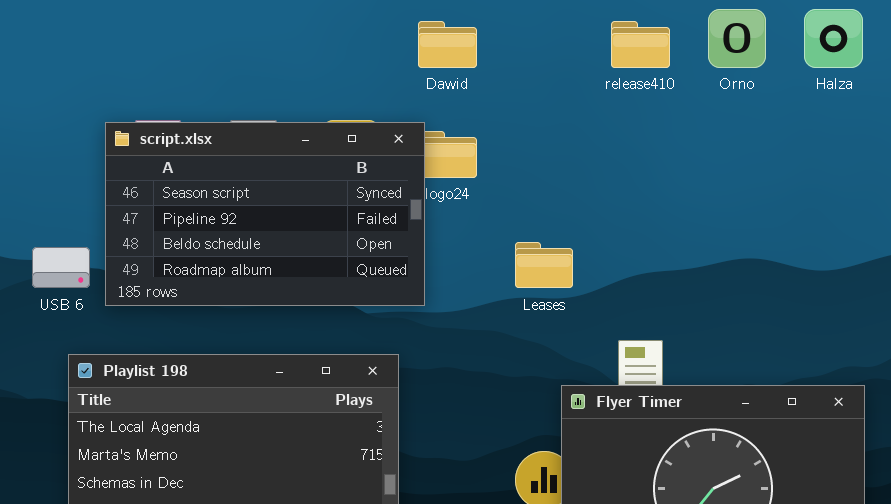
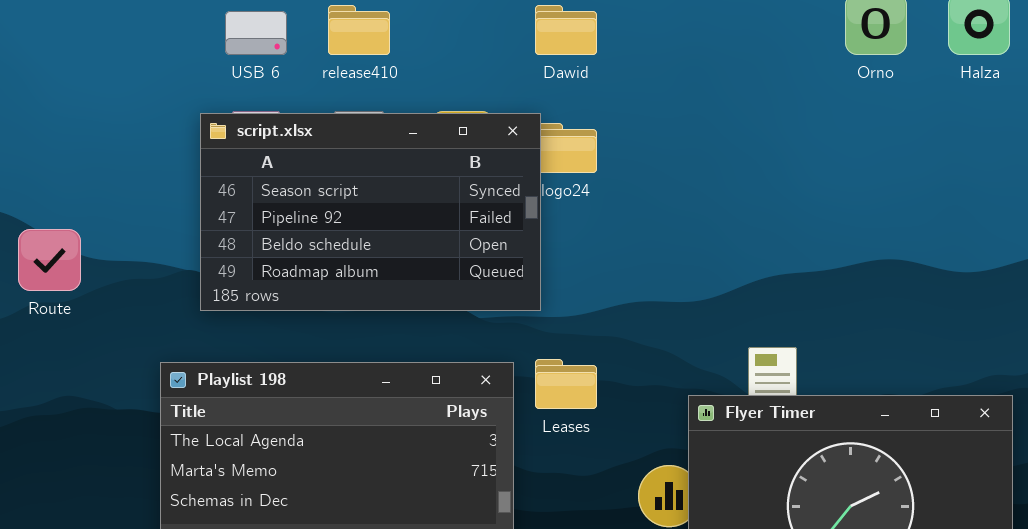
release410: [611,21,670,68] -> [328,5,390,55], moved
Leases: [515,242,573,288] -> [535,359,597,409], moved
USB 6: [32,247,90,288] -> [225,11,287,55], moved

